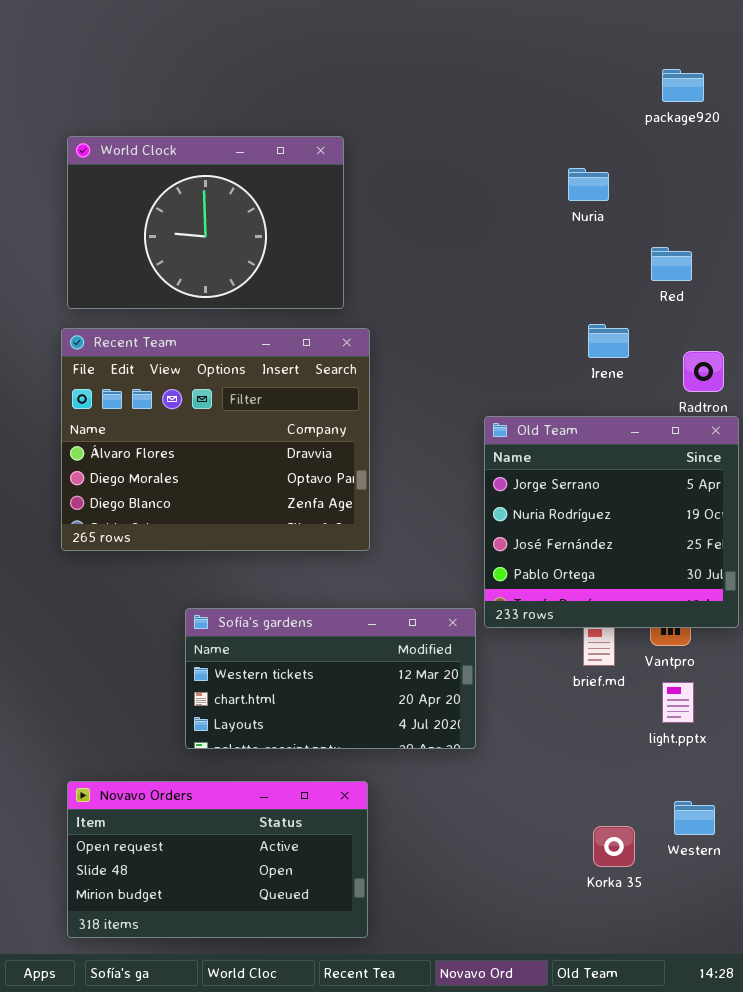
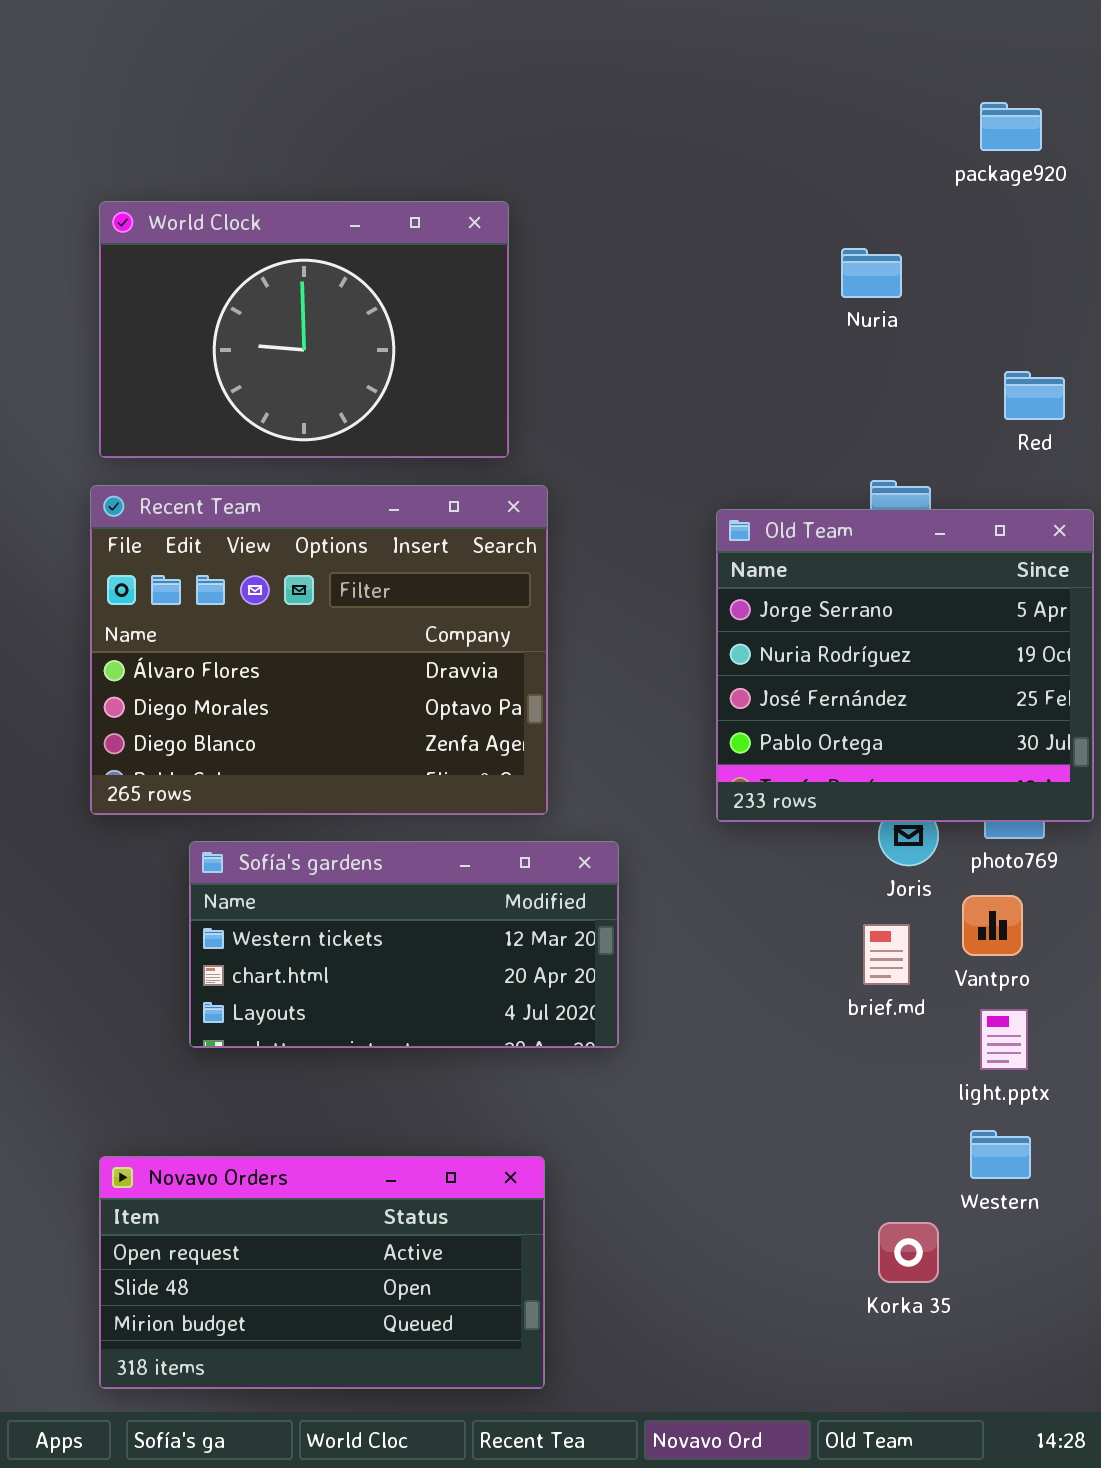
Red: [651,247,692,281] -> [1004,371,1065,420], moved
Old Team: [484,416,739,628] -> [716,509,1094,822], moved
Sofía's gardens: [185,608,476,749] -> [189,841,619,1048], moved
Western: [674,801,715,835] -> [970,1130,1031,1179], moved

